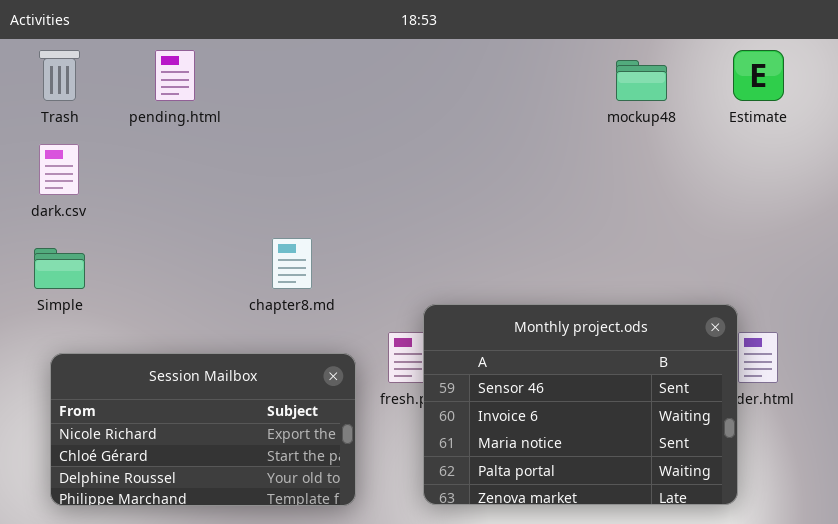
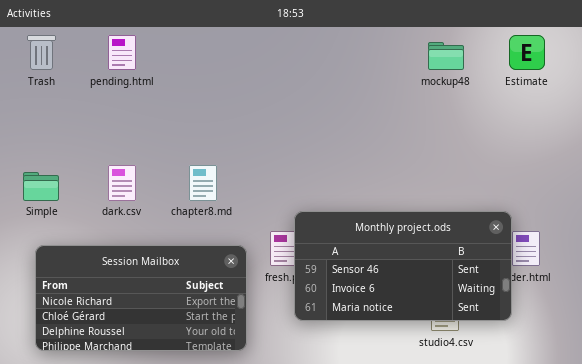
dark.csv: [39,144,79,195] -> [108,165,136,201], moved
Monthly project.ods: [423,304,738,505] -> [294,211,512,321], resized

